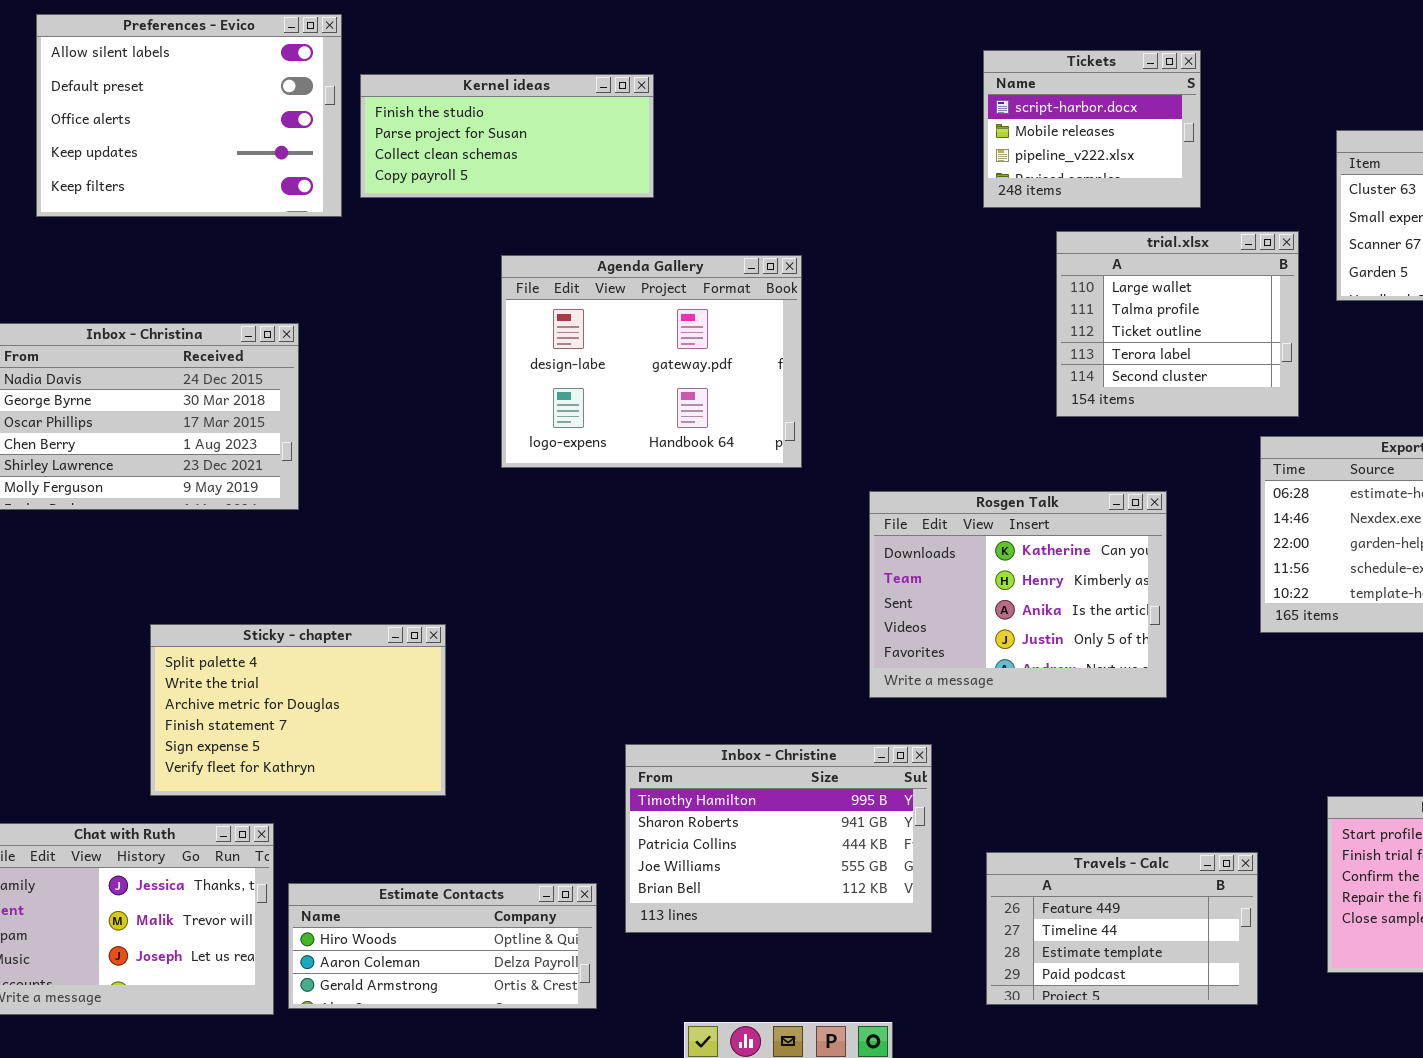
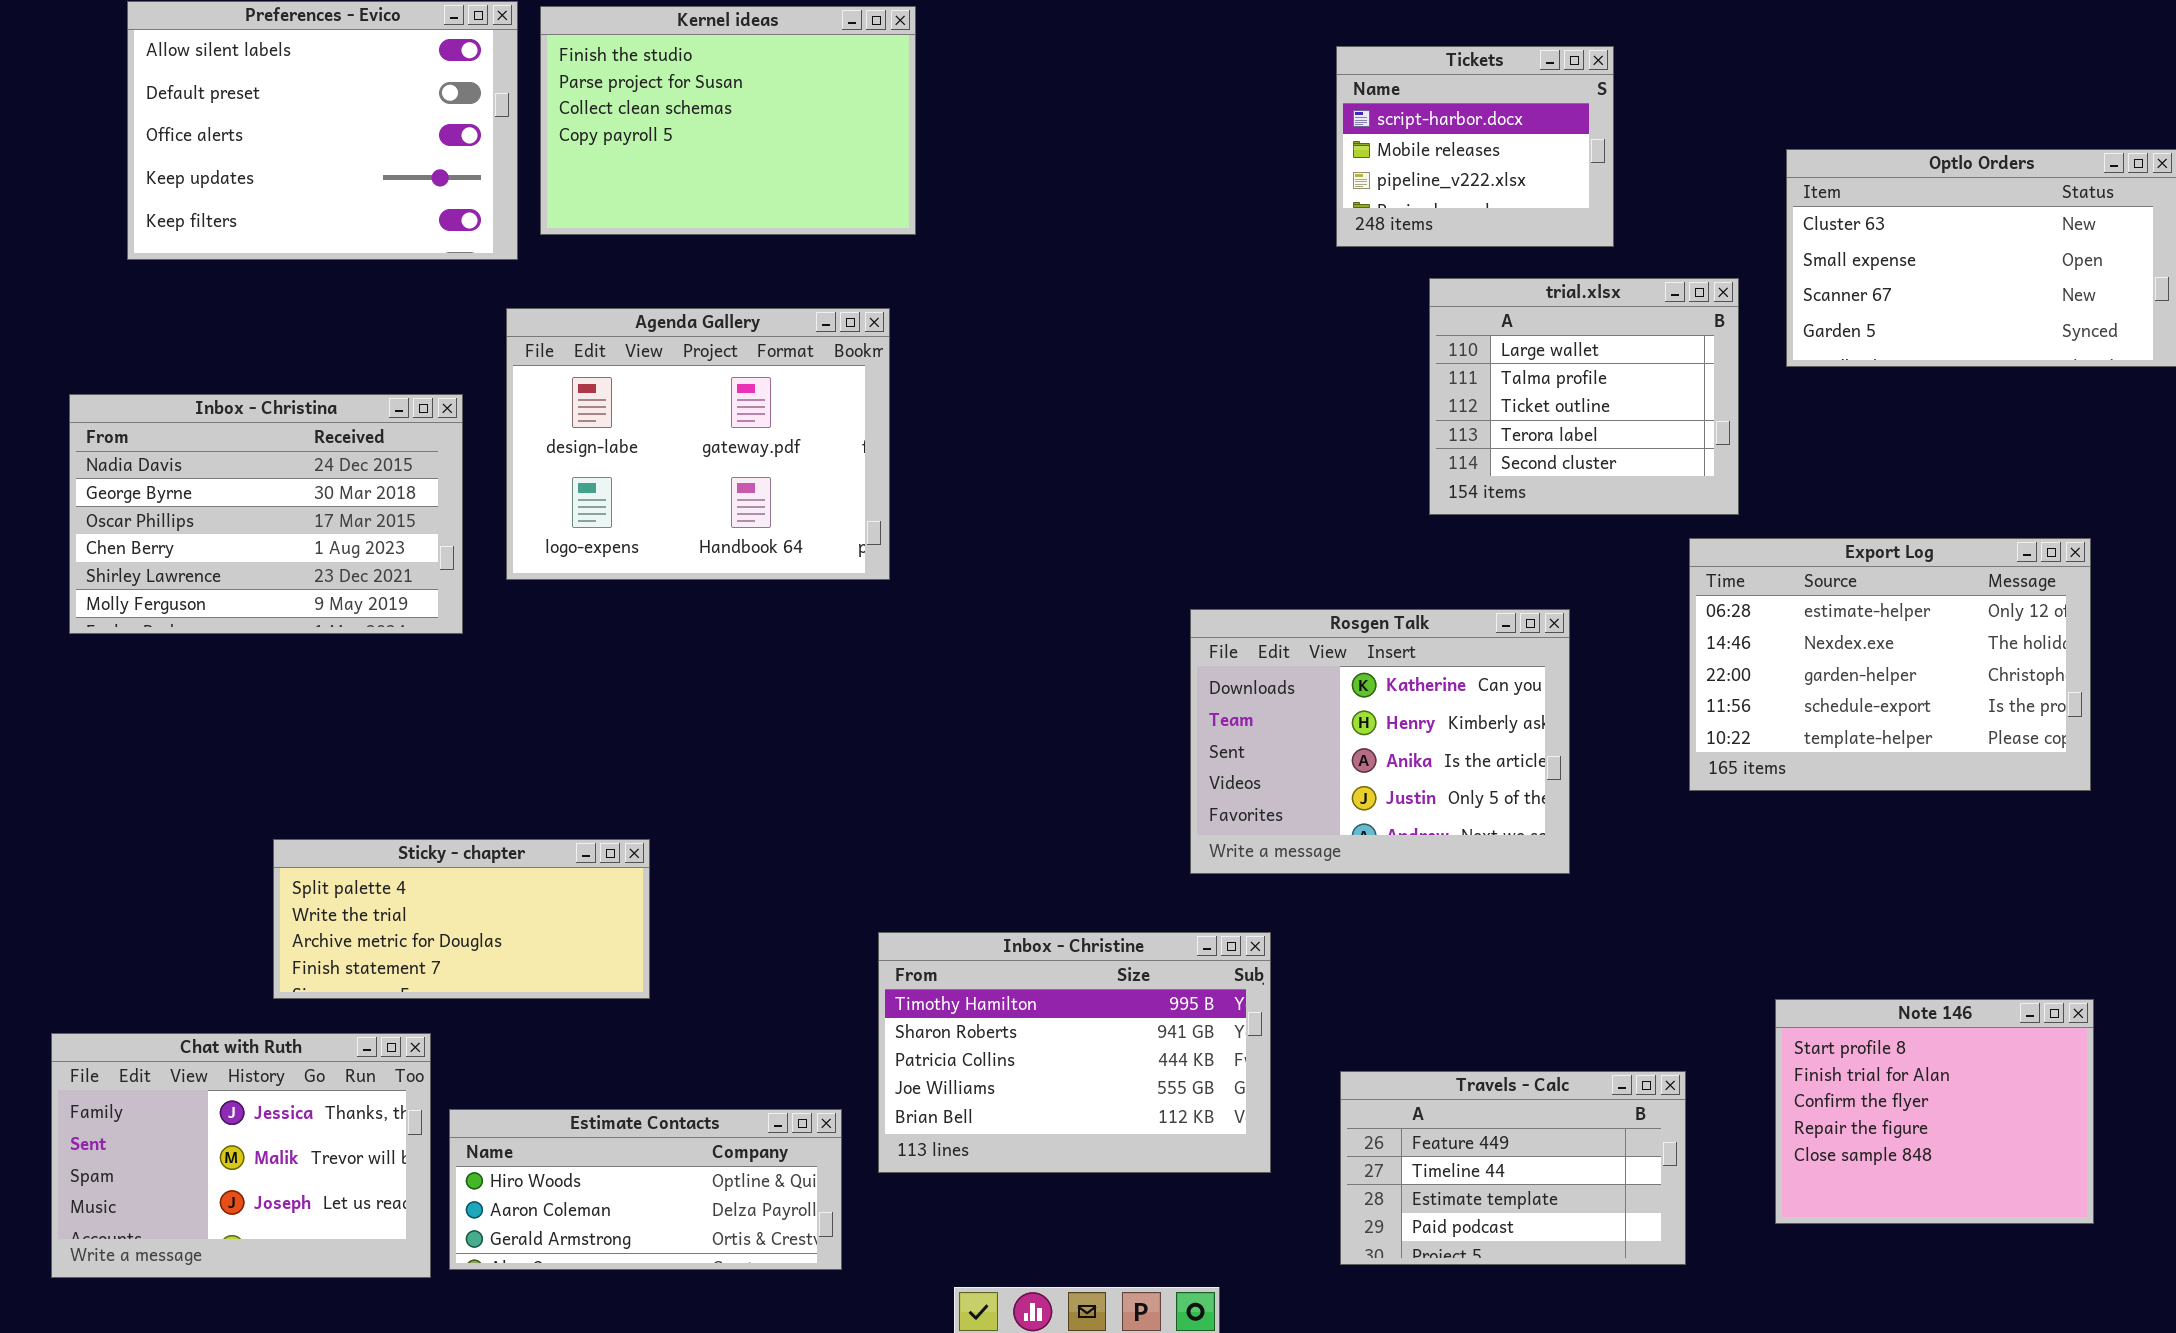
Kernel ideas: [360,74,654,198] -> [540,6,916,235], resized
Agenda Gallery: [501,255,802,468] -> [506,308,890,580], moved
Sticky - chapter: [150,624,446,796] -> [273,839,650,999], resized

